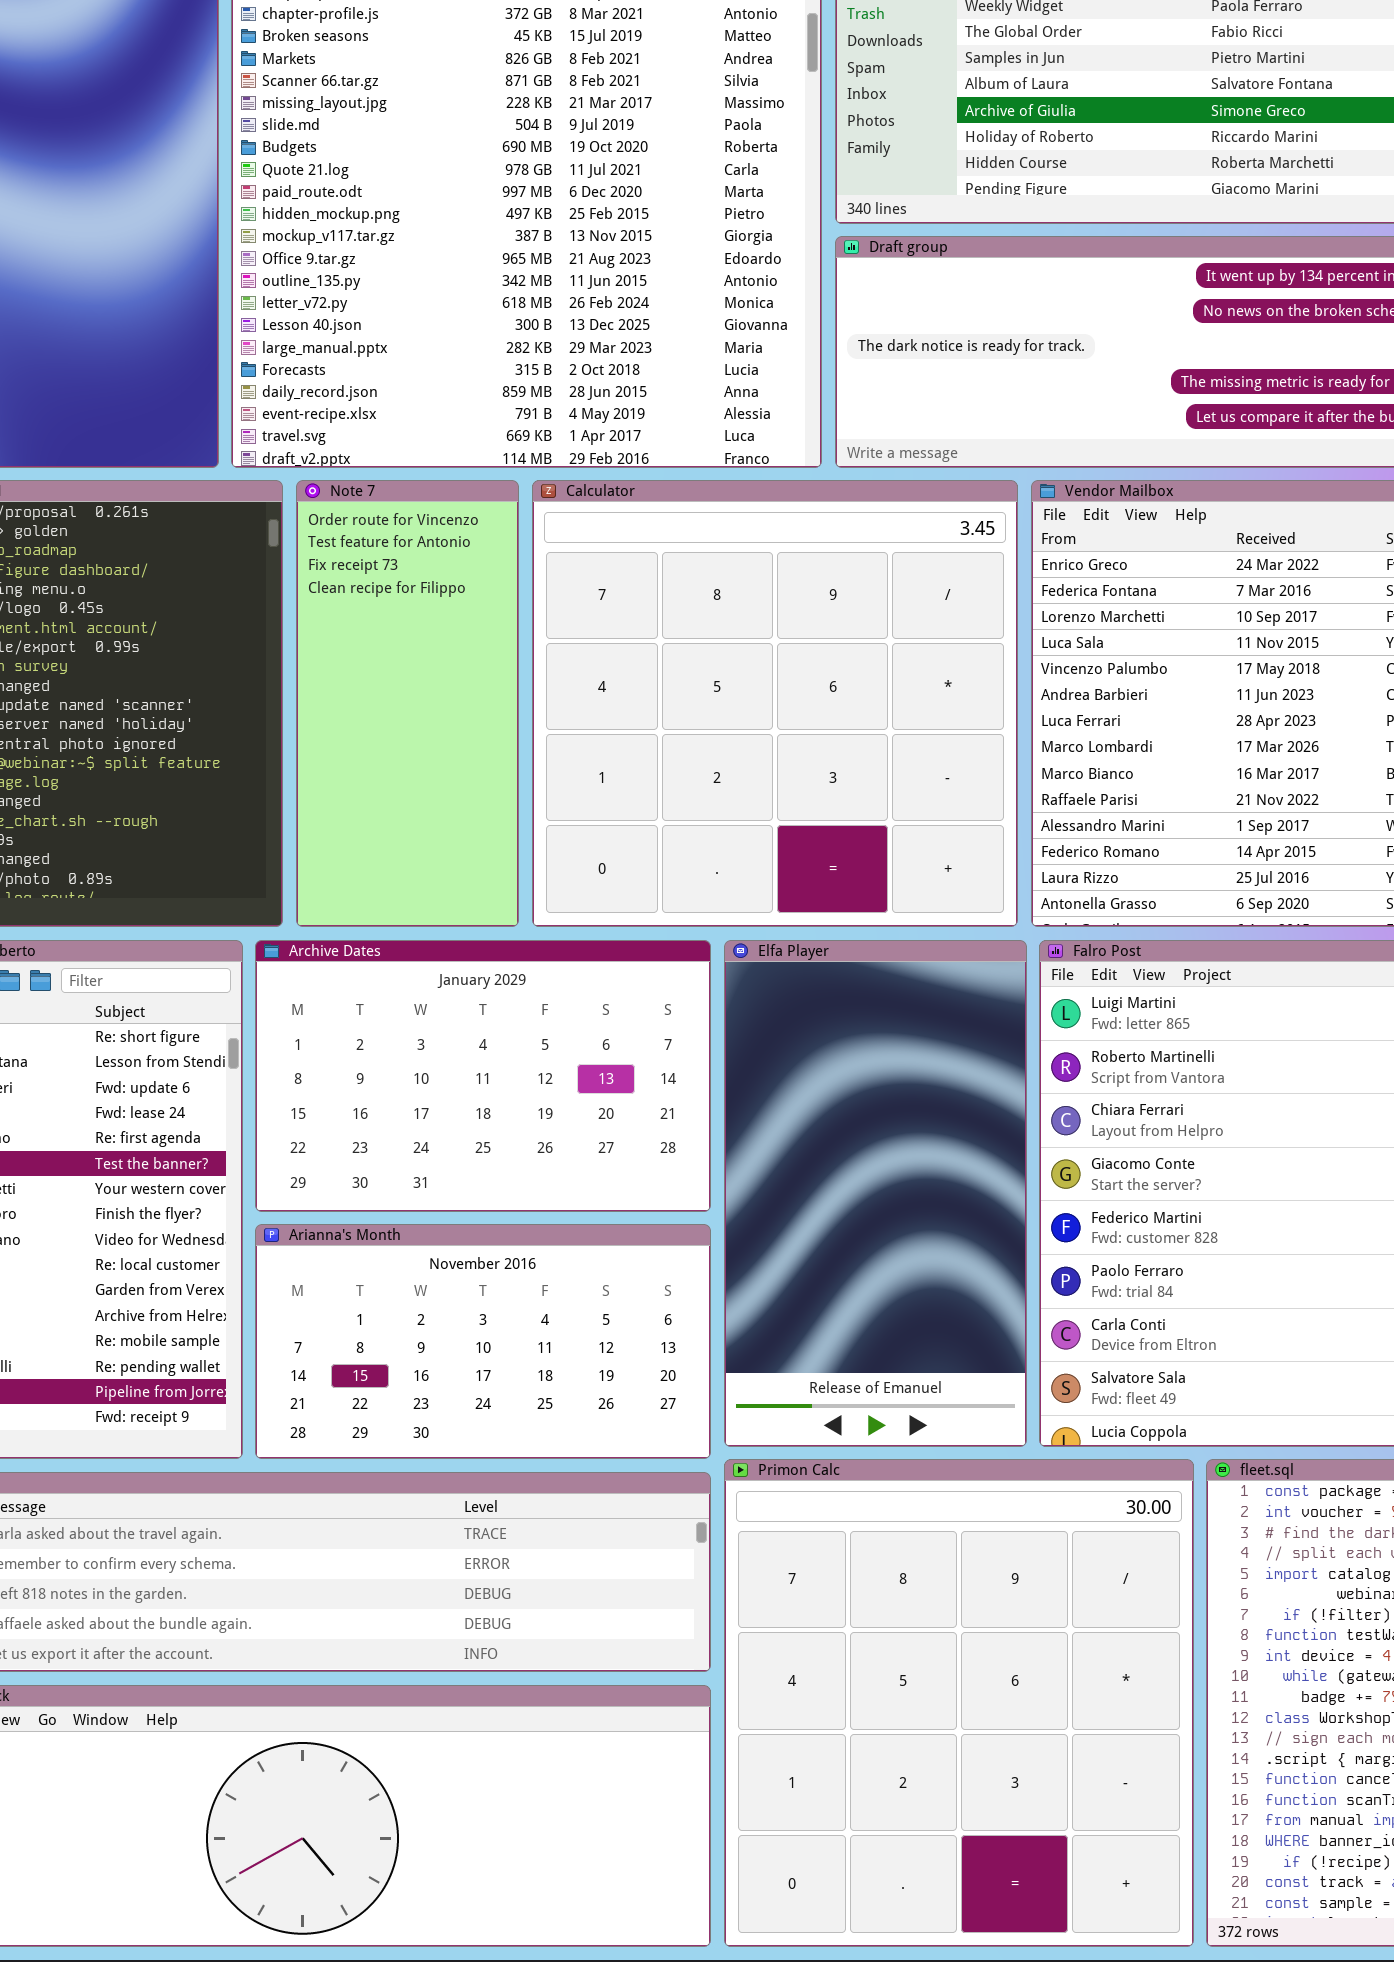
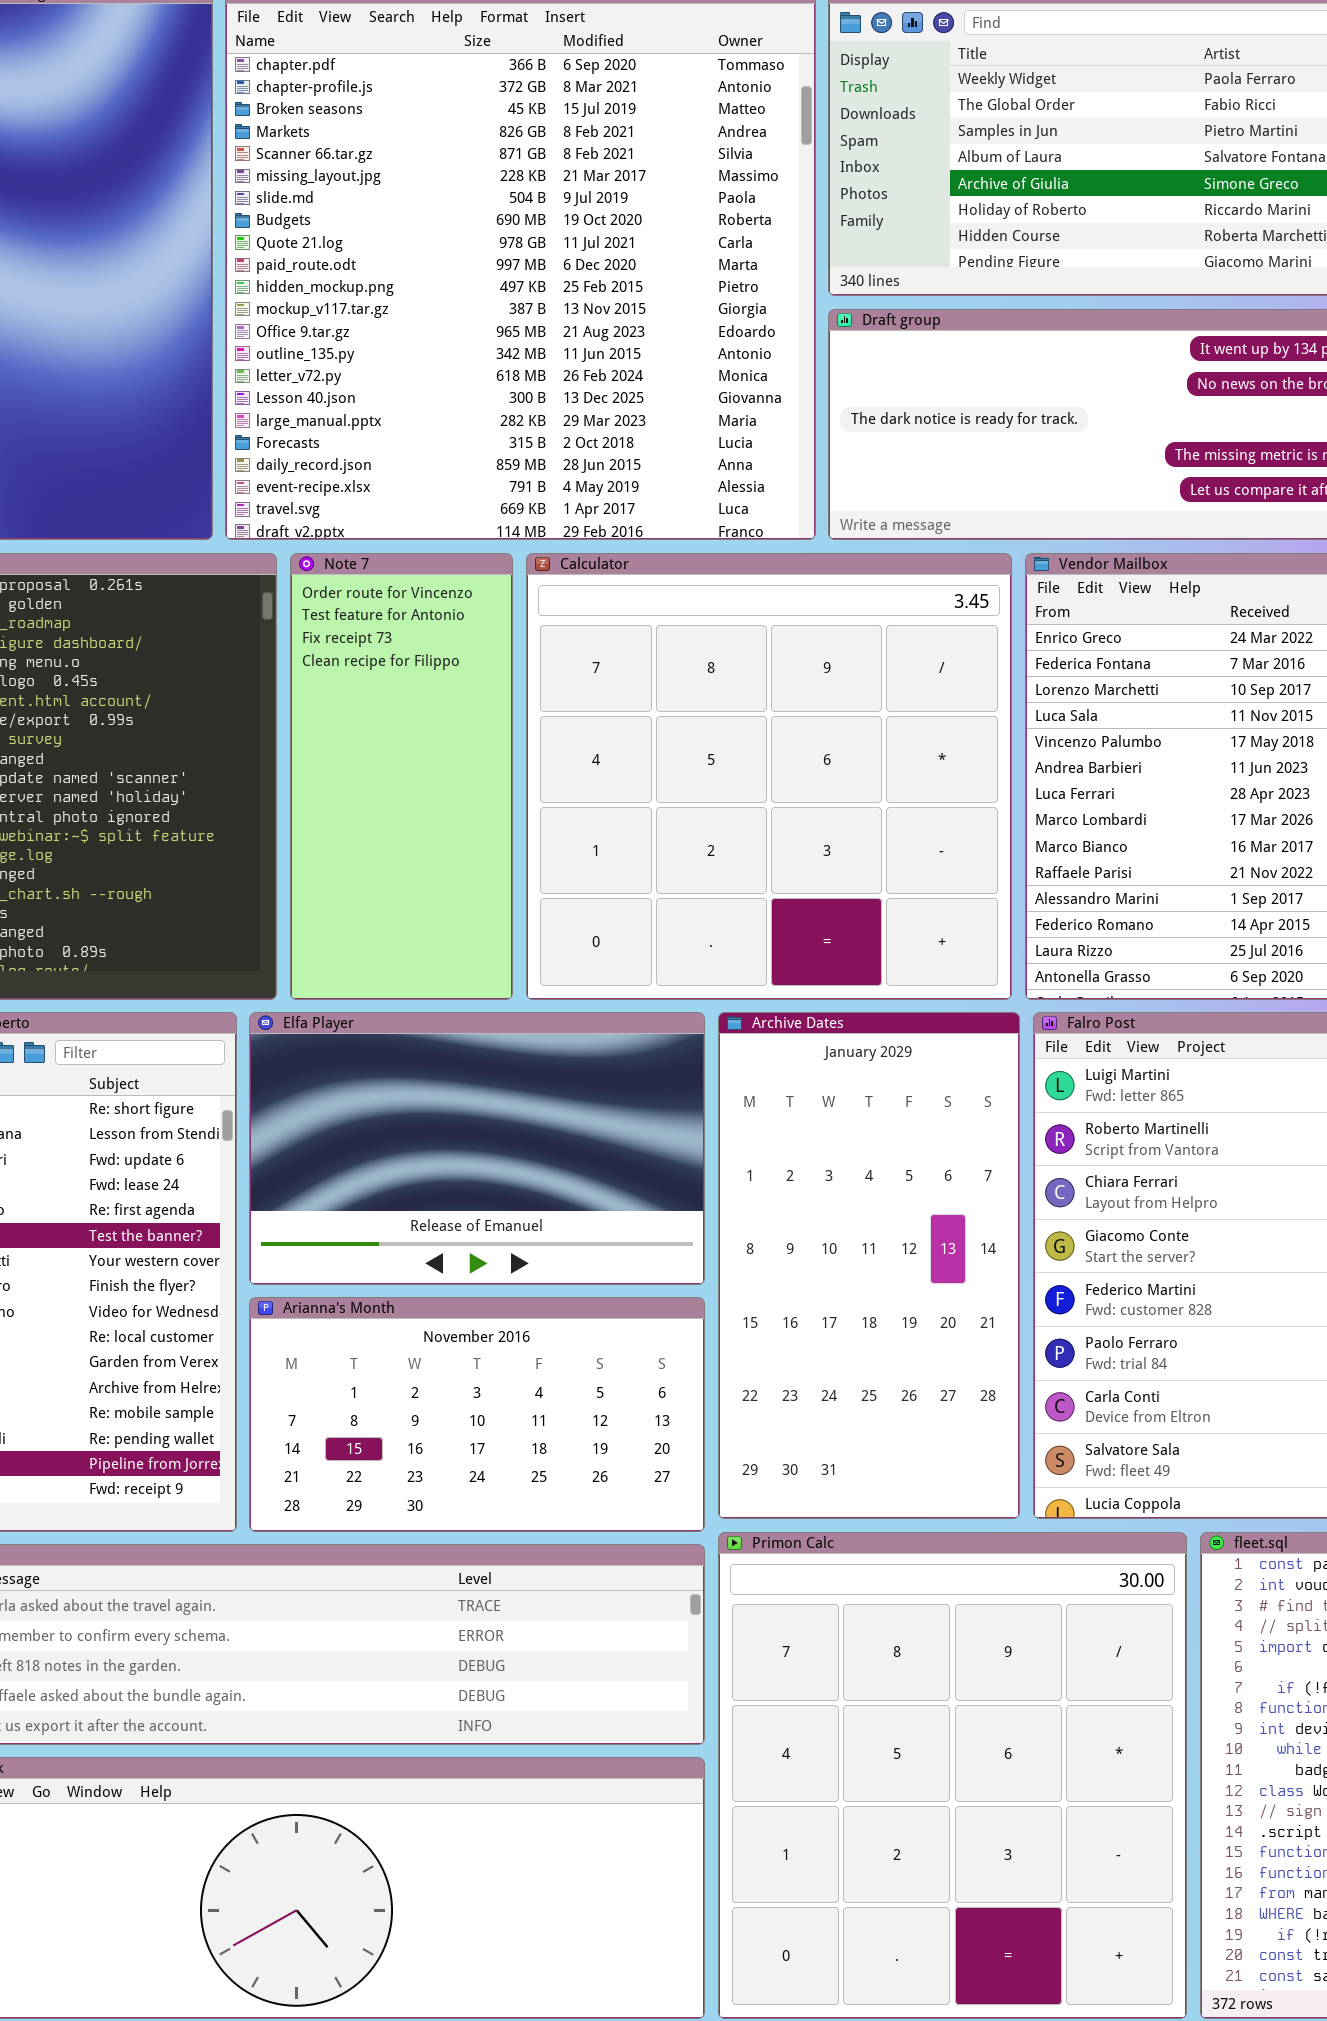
Archive Dates: [255,940,711,1212] -> [718,1012,1020,1519], moved, resized
Elfa Player: [724,940,1027,1447] -> [249,1012,705,1285], moved, resized

